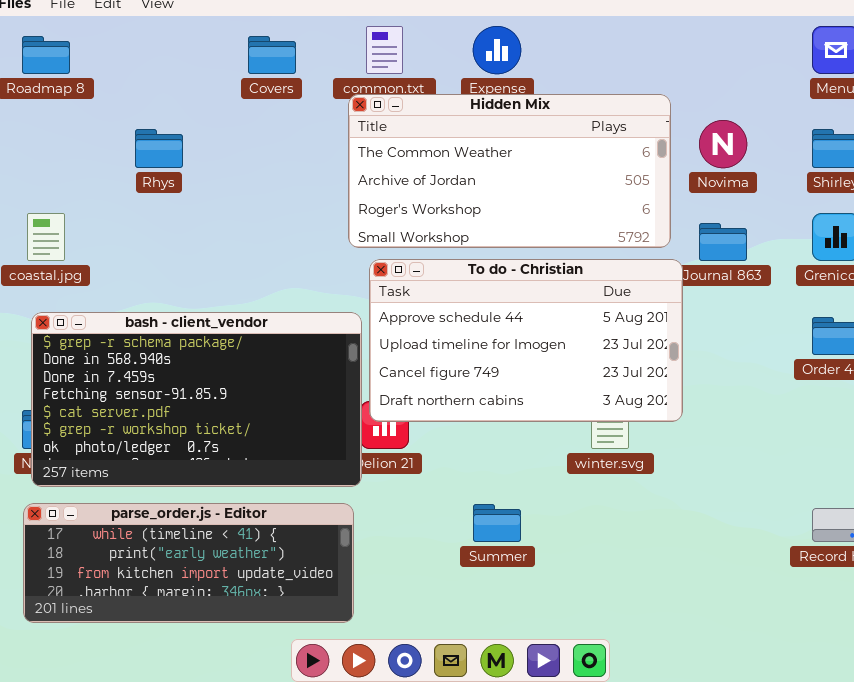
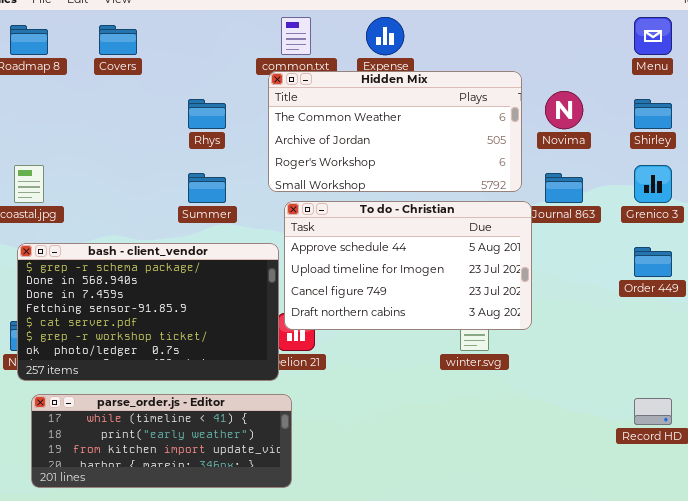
Covers: [248,36,296,74] -> [99,25,137,55], moved
Rhys: [135,129,183,168] -> [188,99,226,129], moved
parse_order.js - Editor: [23,503,354,623] -> [31,394,292,488], moved
Summer: [473,504,521,542] -> [188,173,226,203], moved

